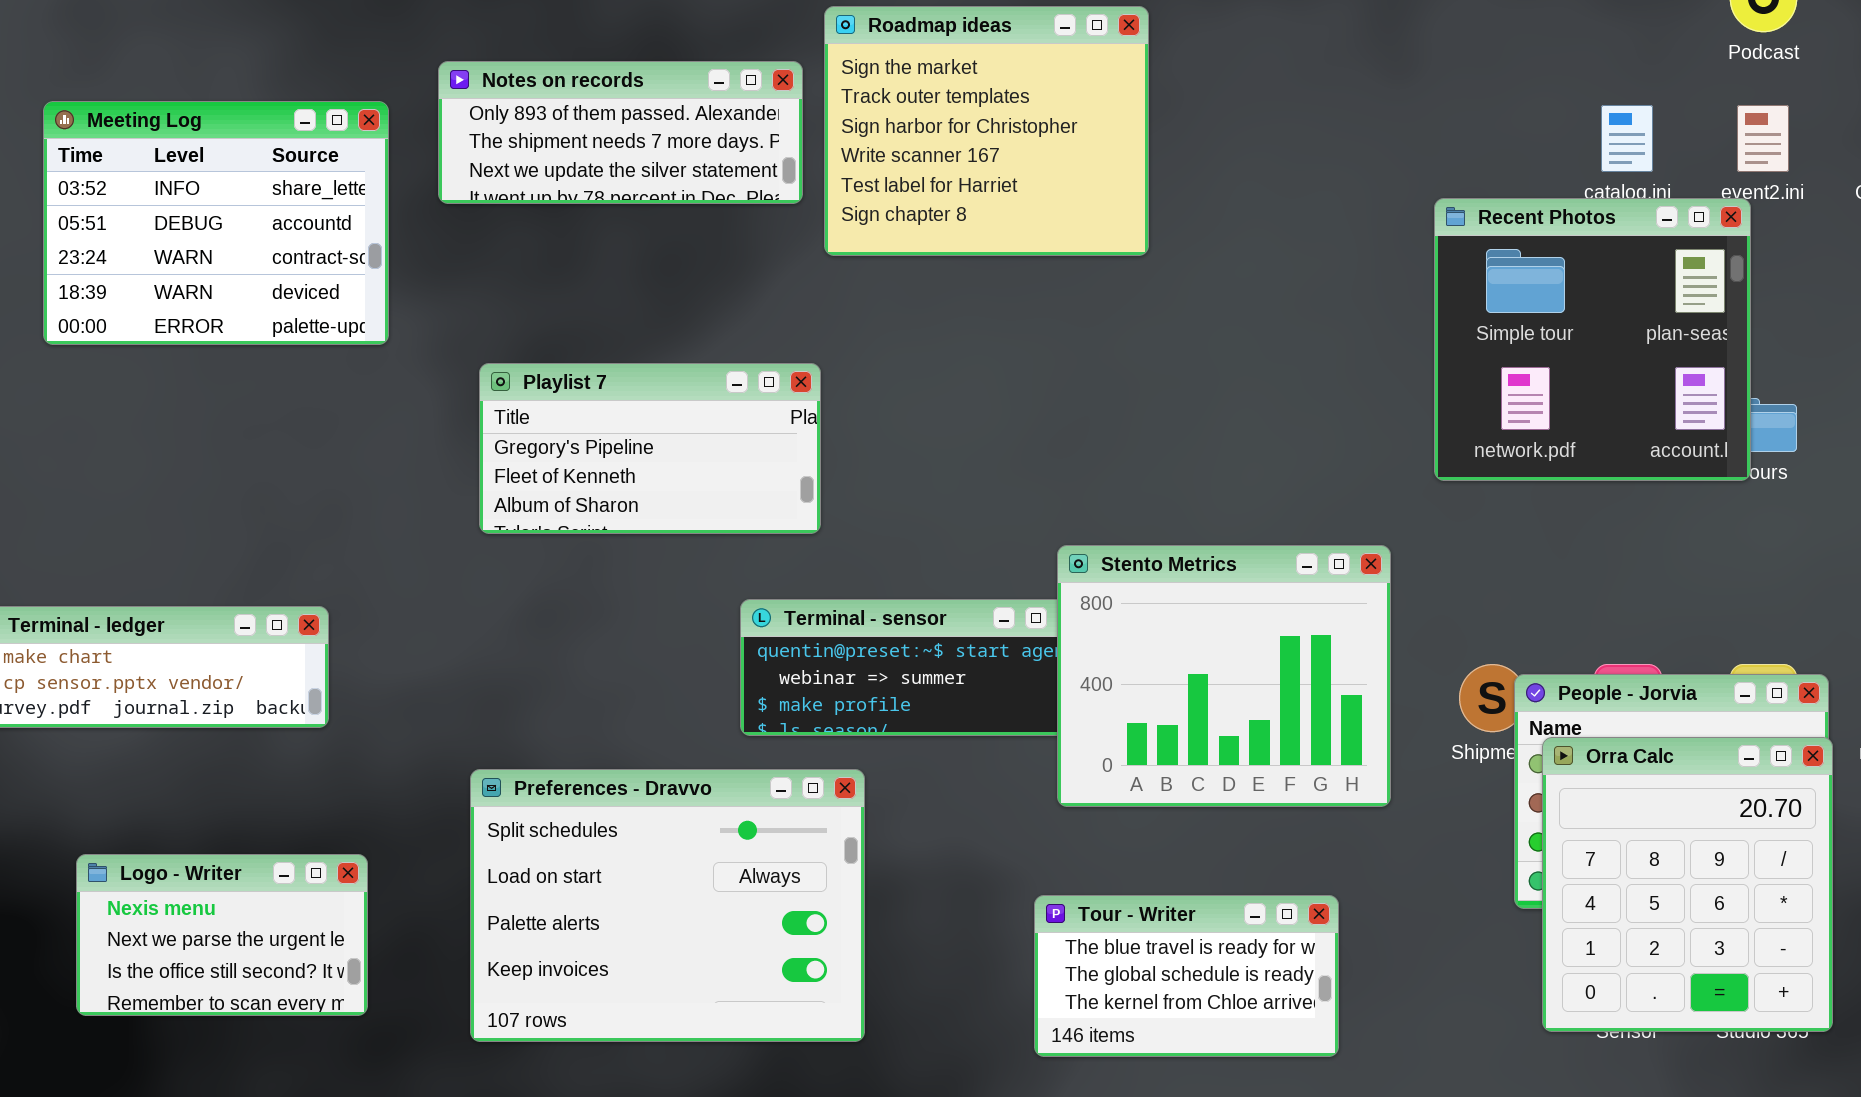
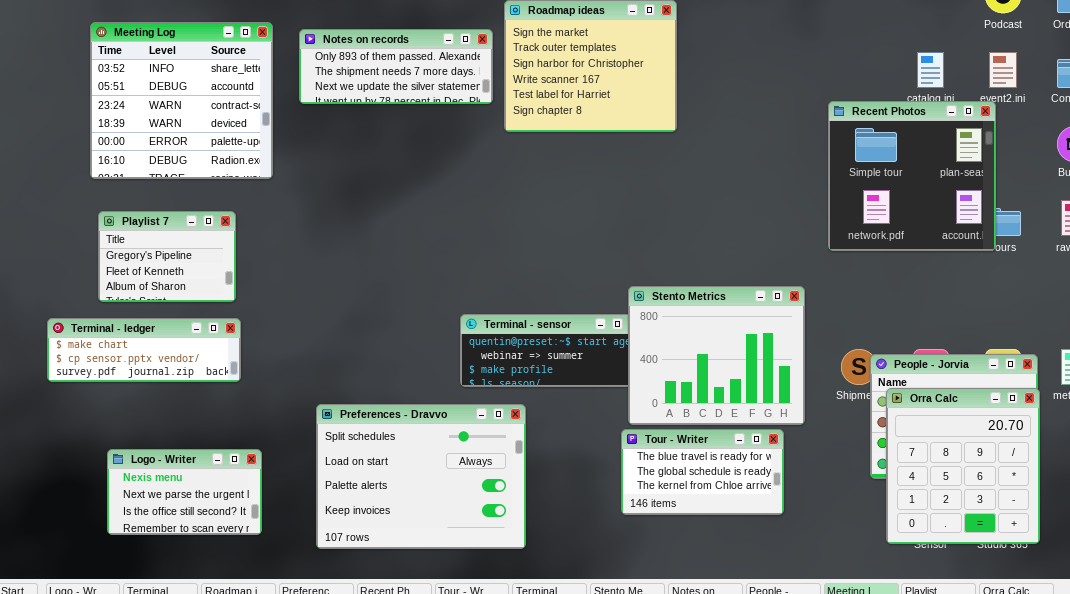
Meeting Log: [43,101,389,345] -> [90,22,273,179], resized
Playlist 7: [479,363,821,534] -> [98,211,236,302], moved, resized
Tour - Writer: [1034,895,1339,1057] -> [621,429,784,515], moved

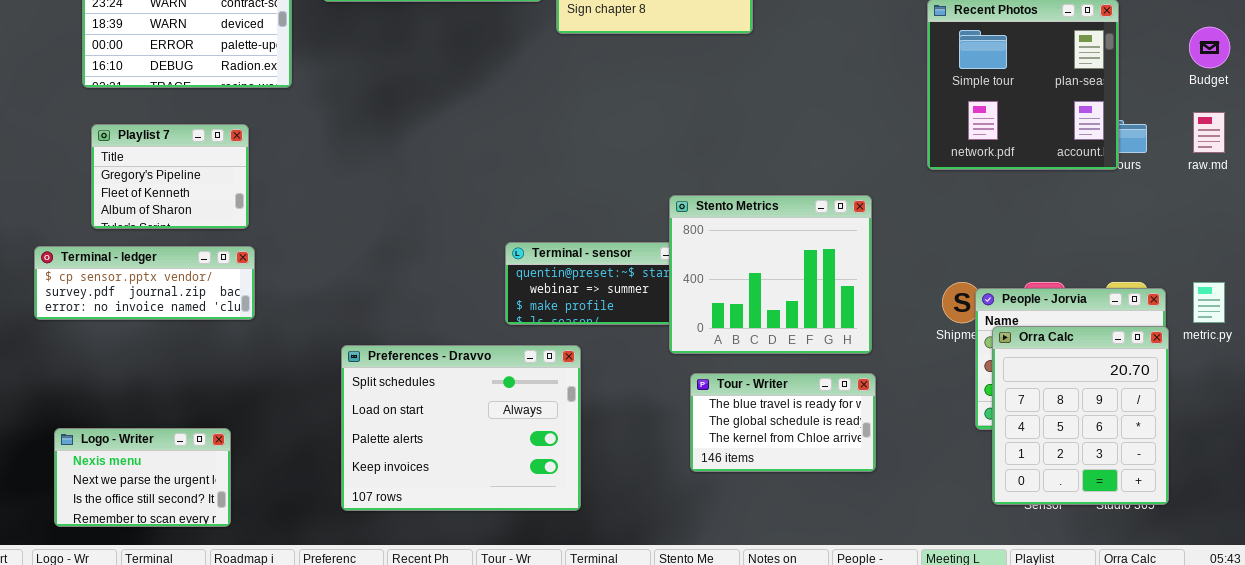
Stento Metrics: [628,286,805,425] -> [669,195,872,354], moved
Terminal - ledger: [47,318,241,382] -> [34,246,255,320], scrolled down 1 row
Logo - Writer: [107,449,262,535] -> [54,428,231,527], moved

